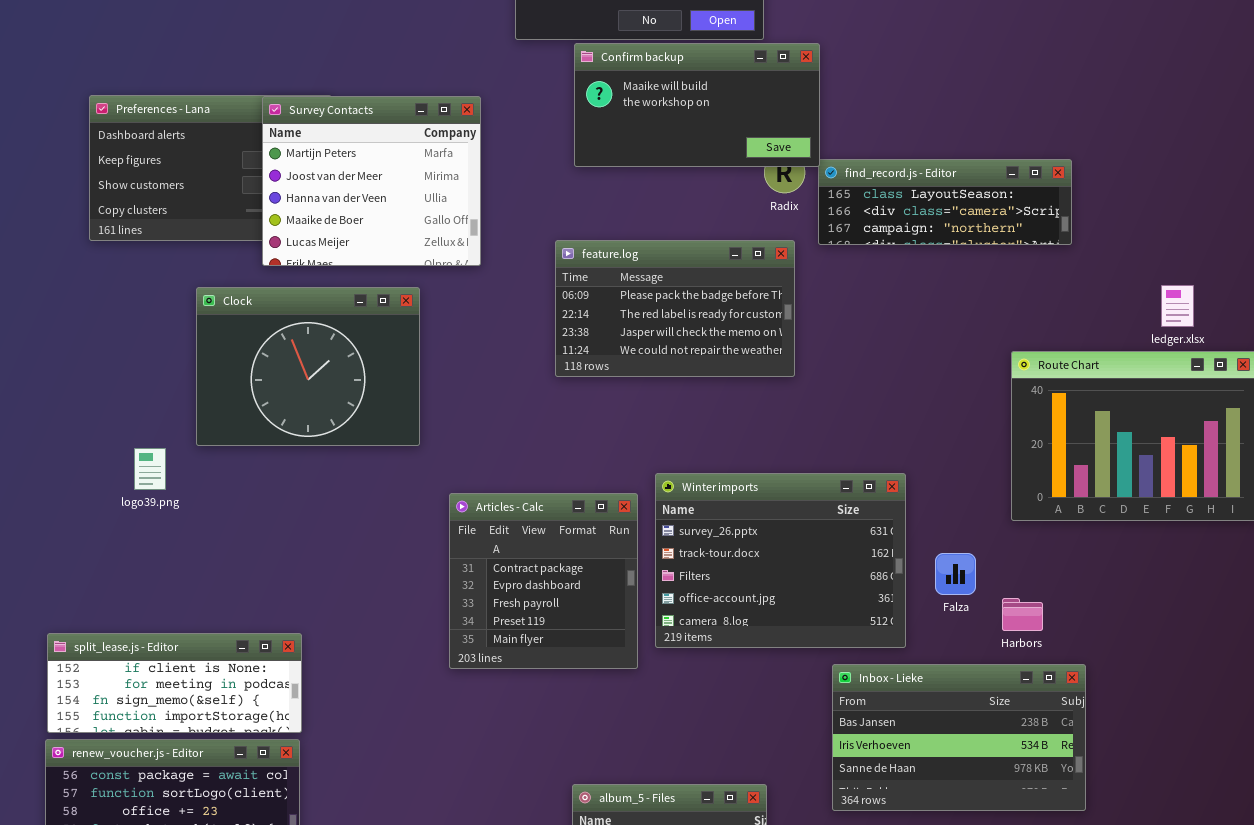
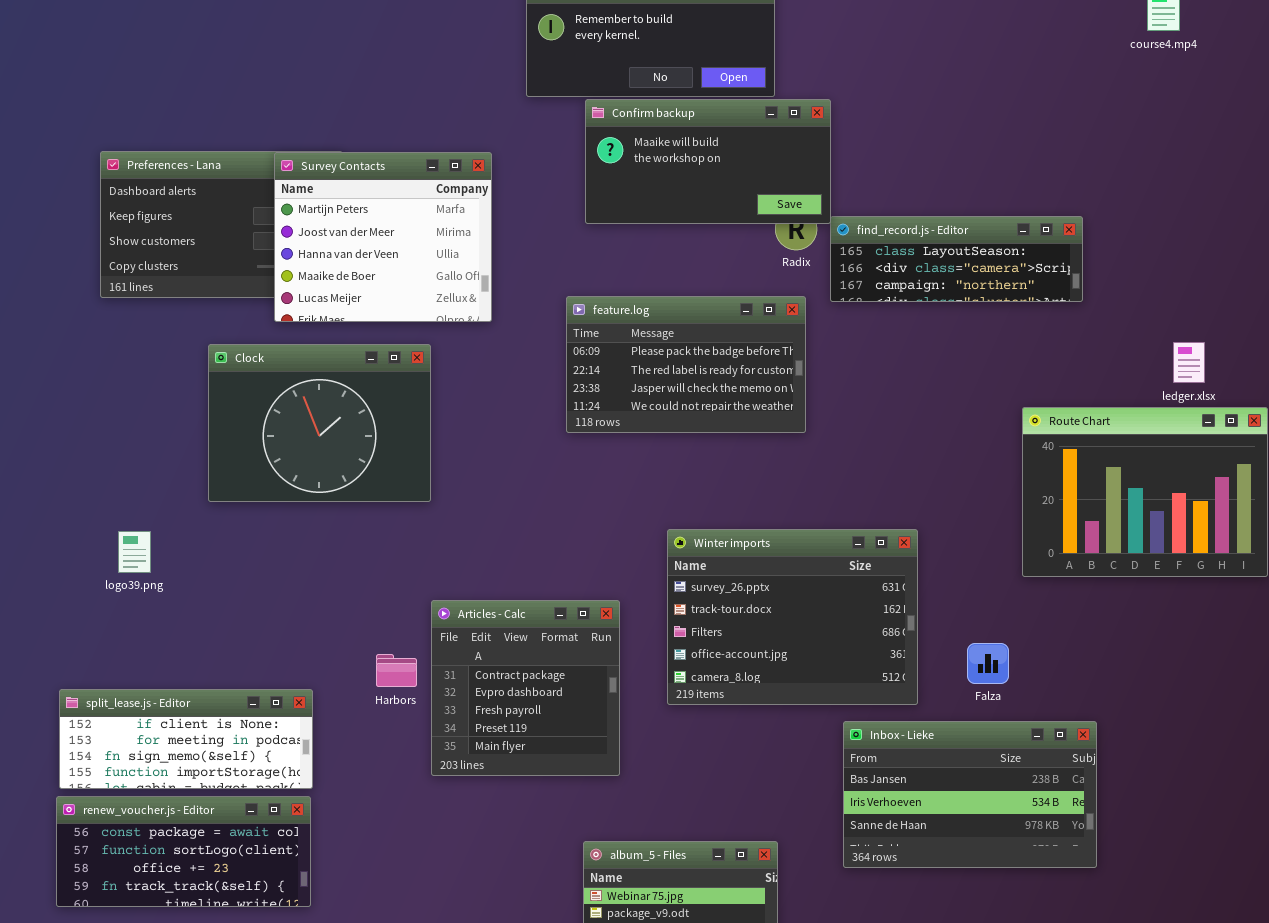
logo39.png: [134,448,166,490] -> [118,531,151,573], moved
Articles - Calc: [449,493,638,669] -> [431,600,620,776], moved
Falza: [935,553,976,595] -> [967,643,1009,684], moved
Harbors: [1002,598,1043,631] -> [376,654,417,687], moved

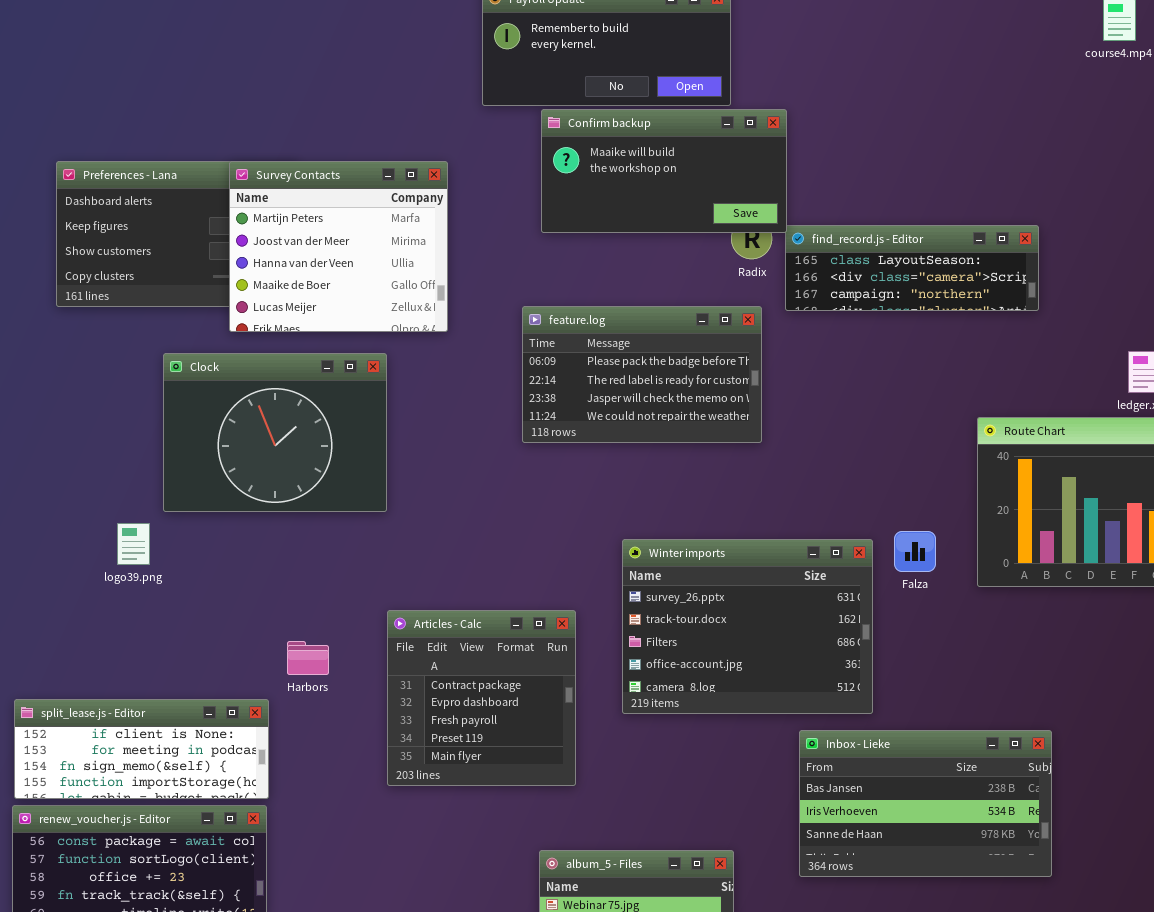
logo39.png: [118,531,151,573] -> [117,523,150,565], moved
Falza: [967,643,1009,684] -> [894,531,936,572], moved
Harbors: [376,654,417,687] -> [287,641,329,675], moved

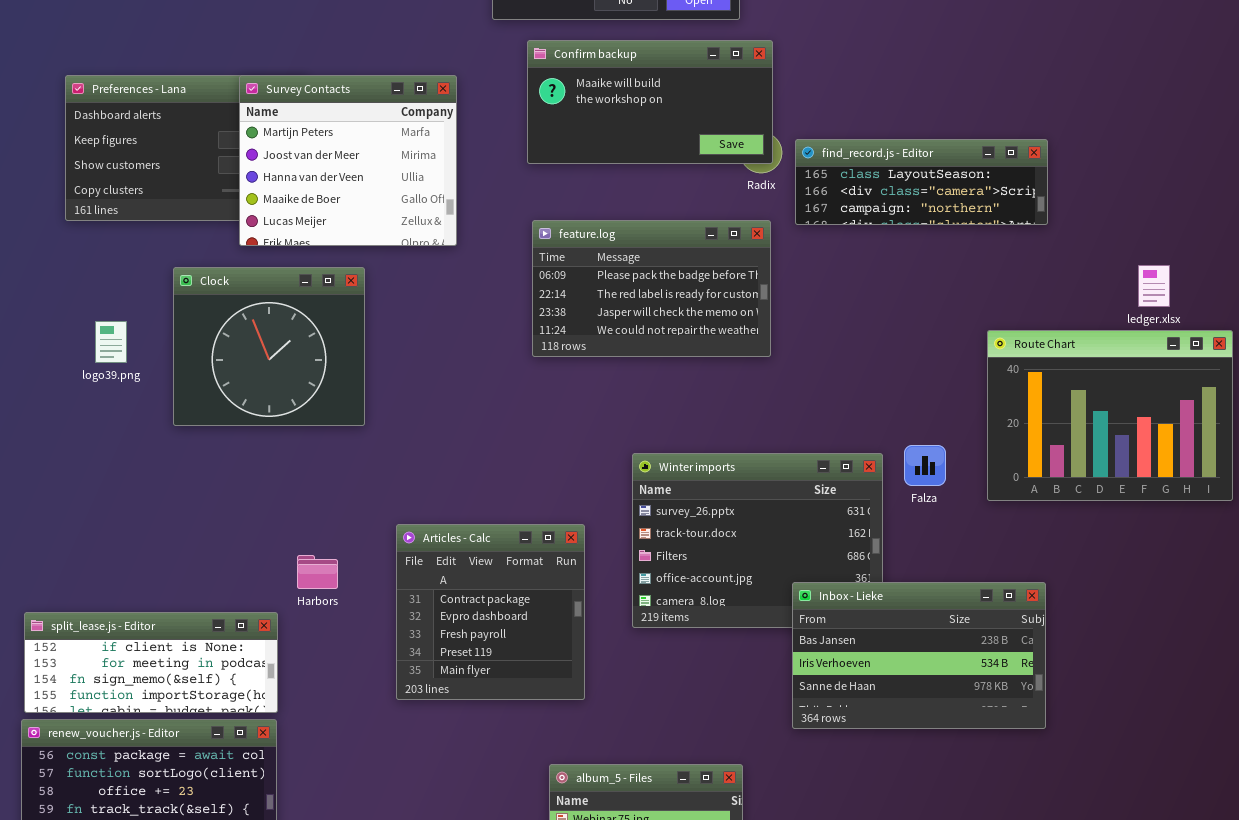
Confirm backup: [541,109,787,233] -> [527,40,773,164], moved
Clock: [163,353,387,512] -> [173,267,365,426], resized
logo39.png: [117,523,150,565] -> [95,321,127,363], moved
Inbox - Lieke: [799,730,1052,877] -> [792,582,1046,729], moved

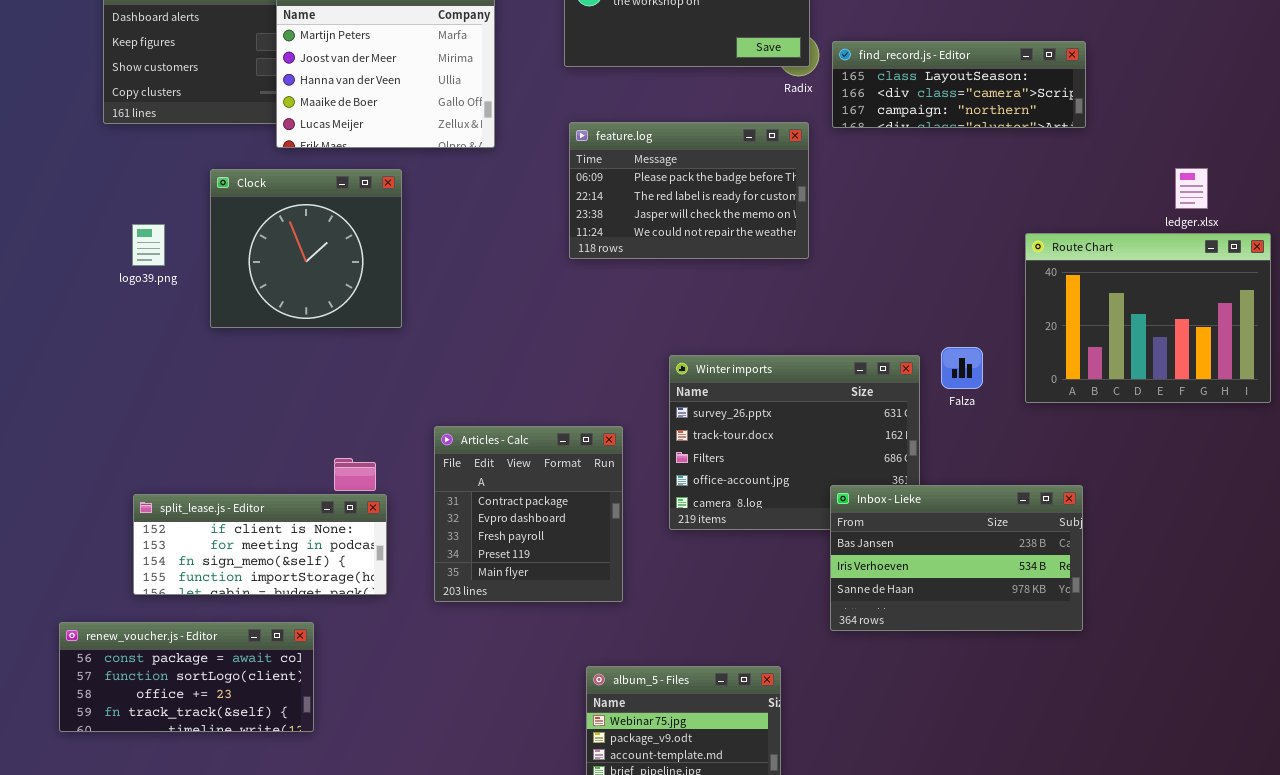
split_lease.js - Editor: [24,612,278,713] -> [133,494,387,595], moved

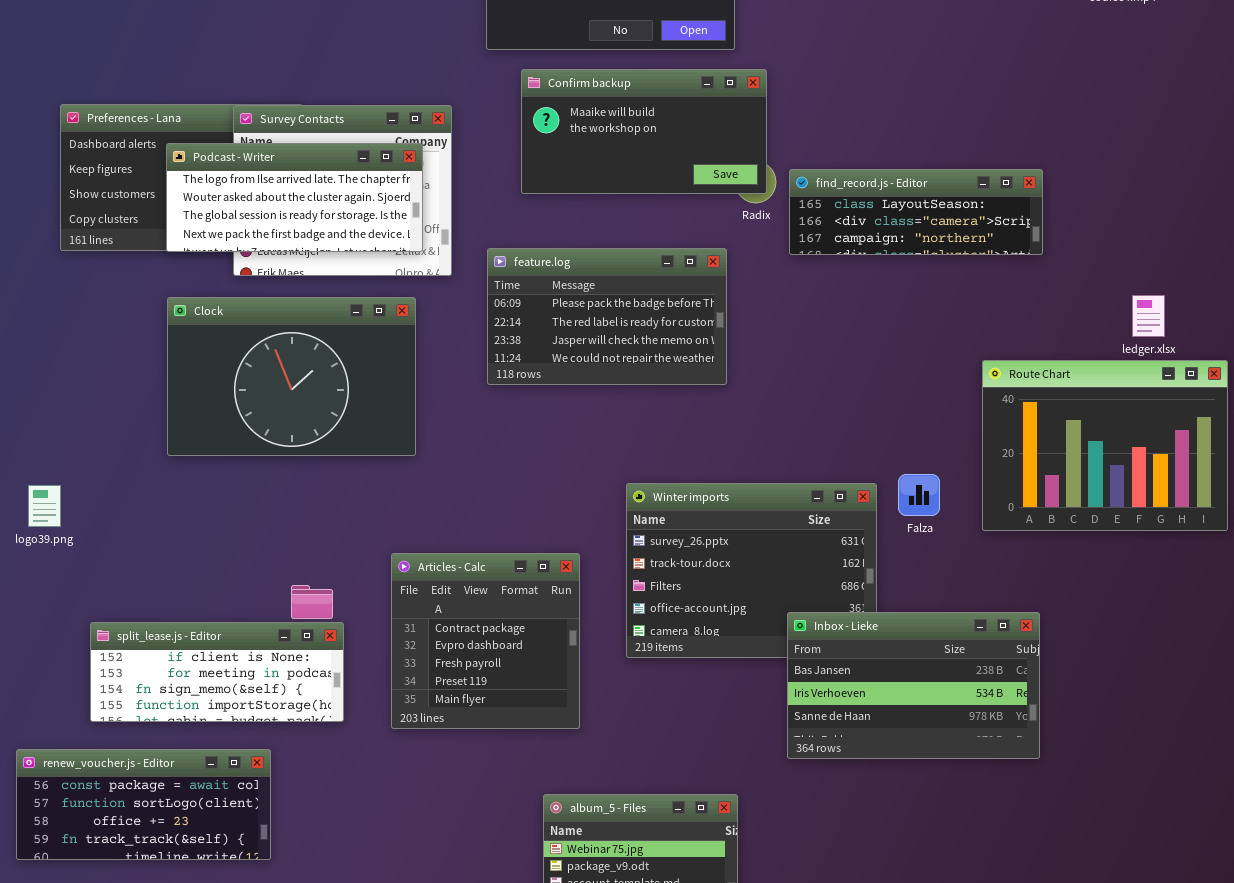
Podcast - Writer: none -> [166,143,423,252], opened
feature.log: [569,122,809,259] -> [487,248,727,385], moved
Clock: [210,169,402,328] -> [167,297,416,456], resized
logo39.png: [132,224,165,266] -> [28,485,61,527], moved

